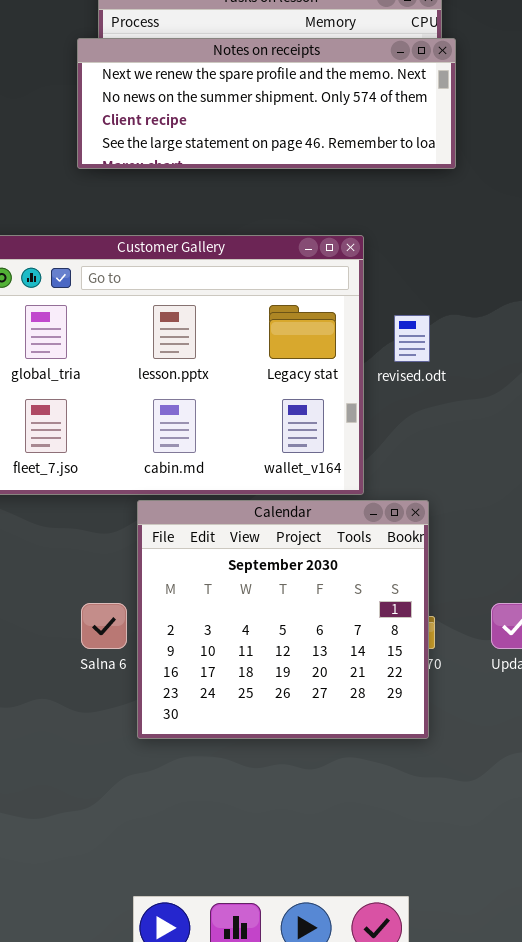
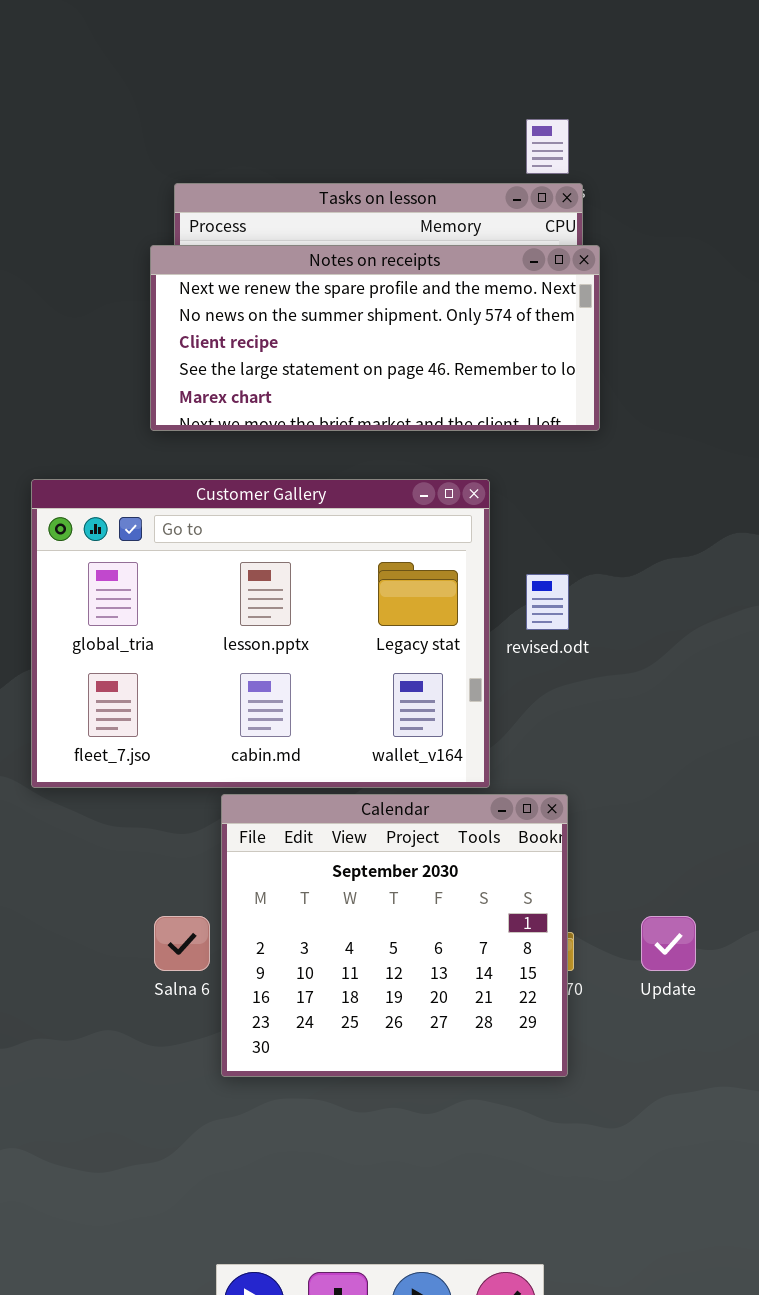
Notes on receipts: [77,38,456,169] -> [150,245,600,431], resized

